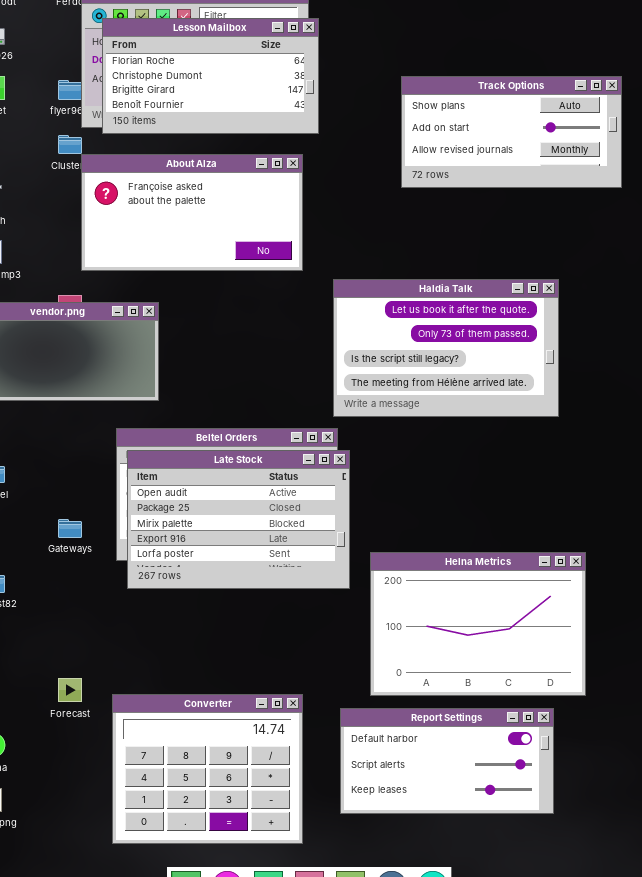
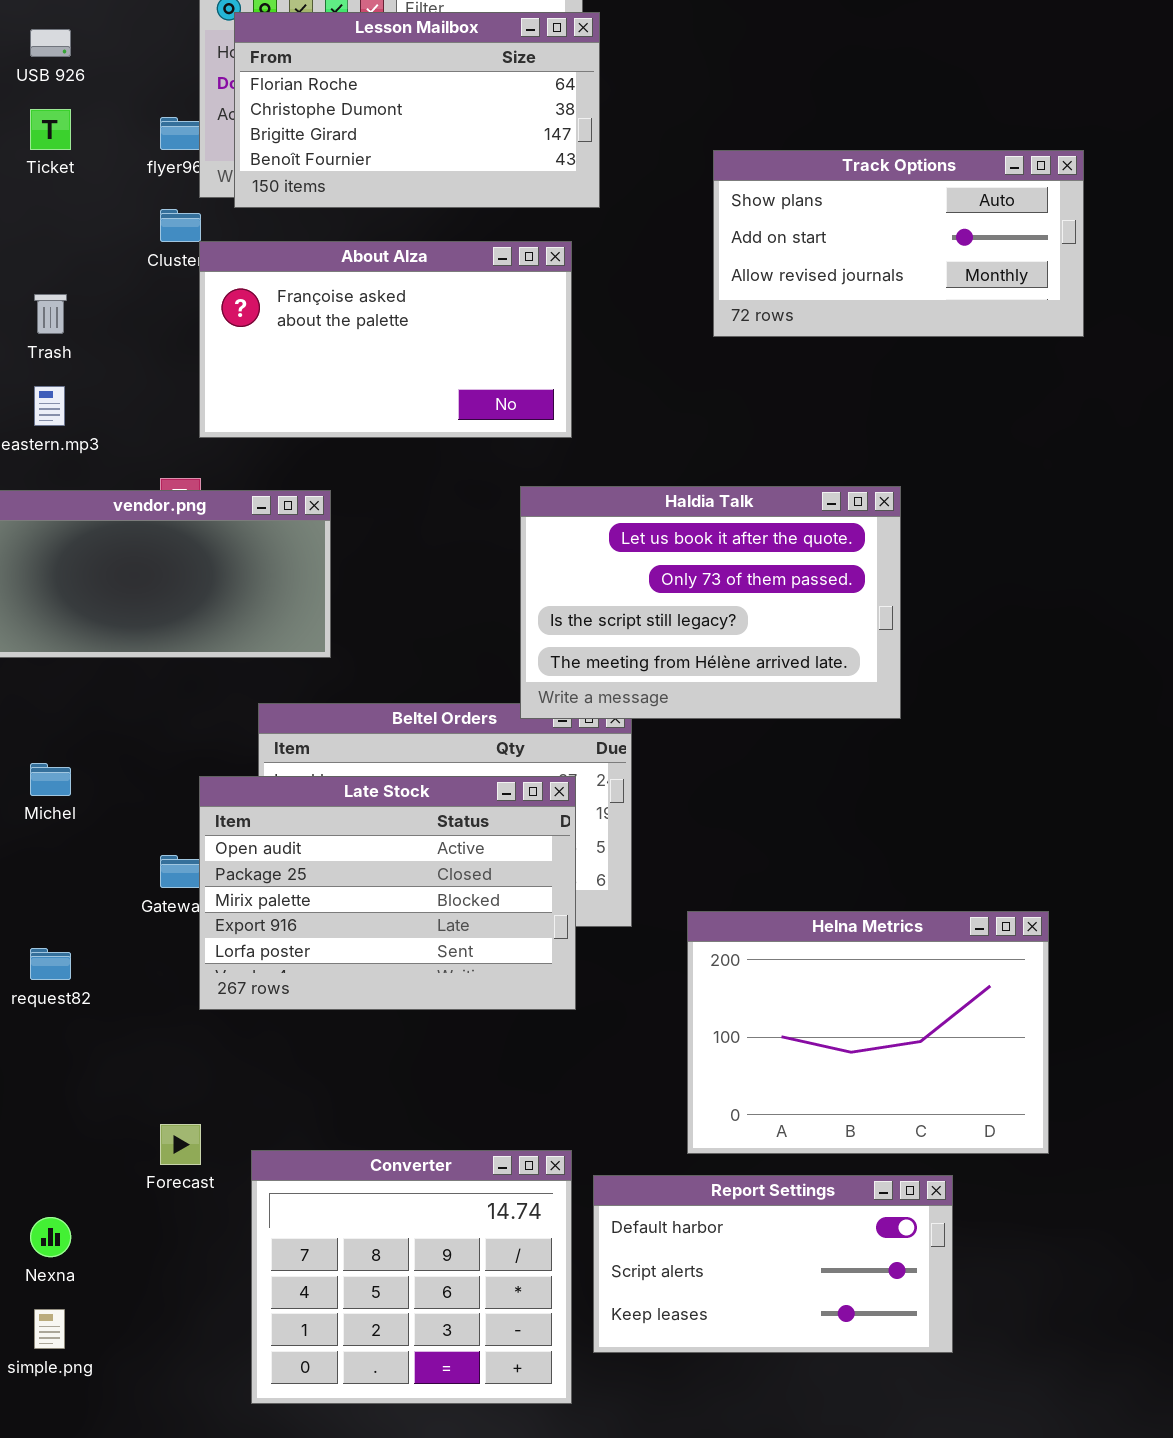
Track Options: [401,76,622,188] -> [713,150,1084,337], moved
Haldia Talk: [333,279,559,417] -> [520,486,901,719], moved
Late Stock: [127,450,350,589] -> [199,776,576,1010], moved
Report Settings: [340,708,554,814] -> [593,1175,953,1353], moved

